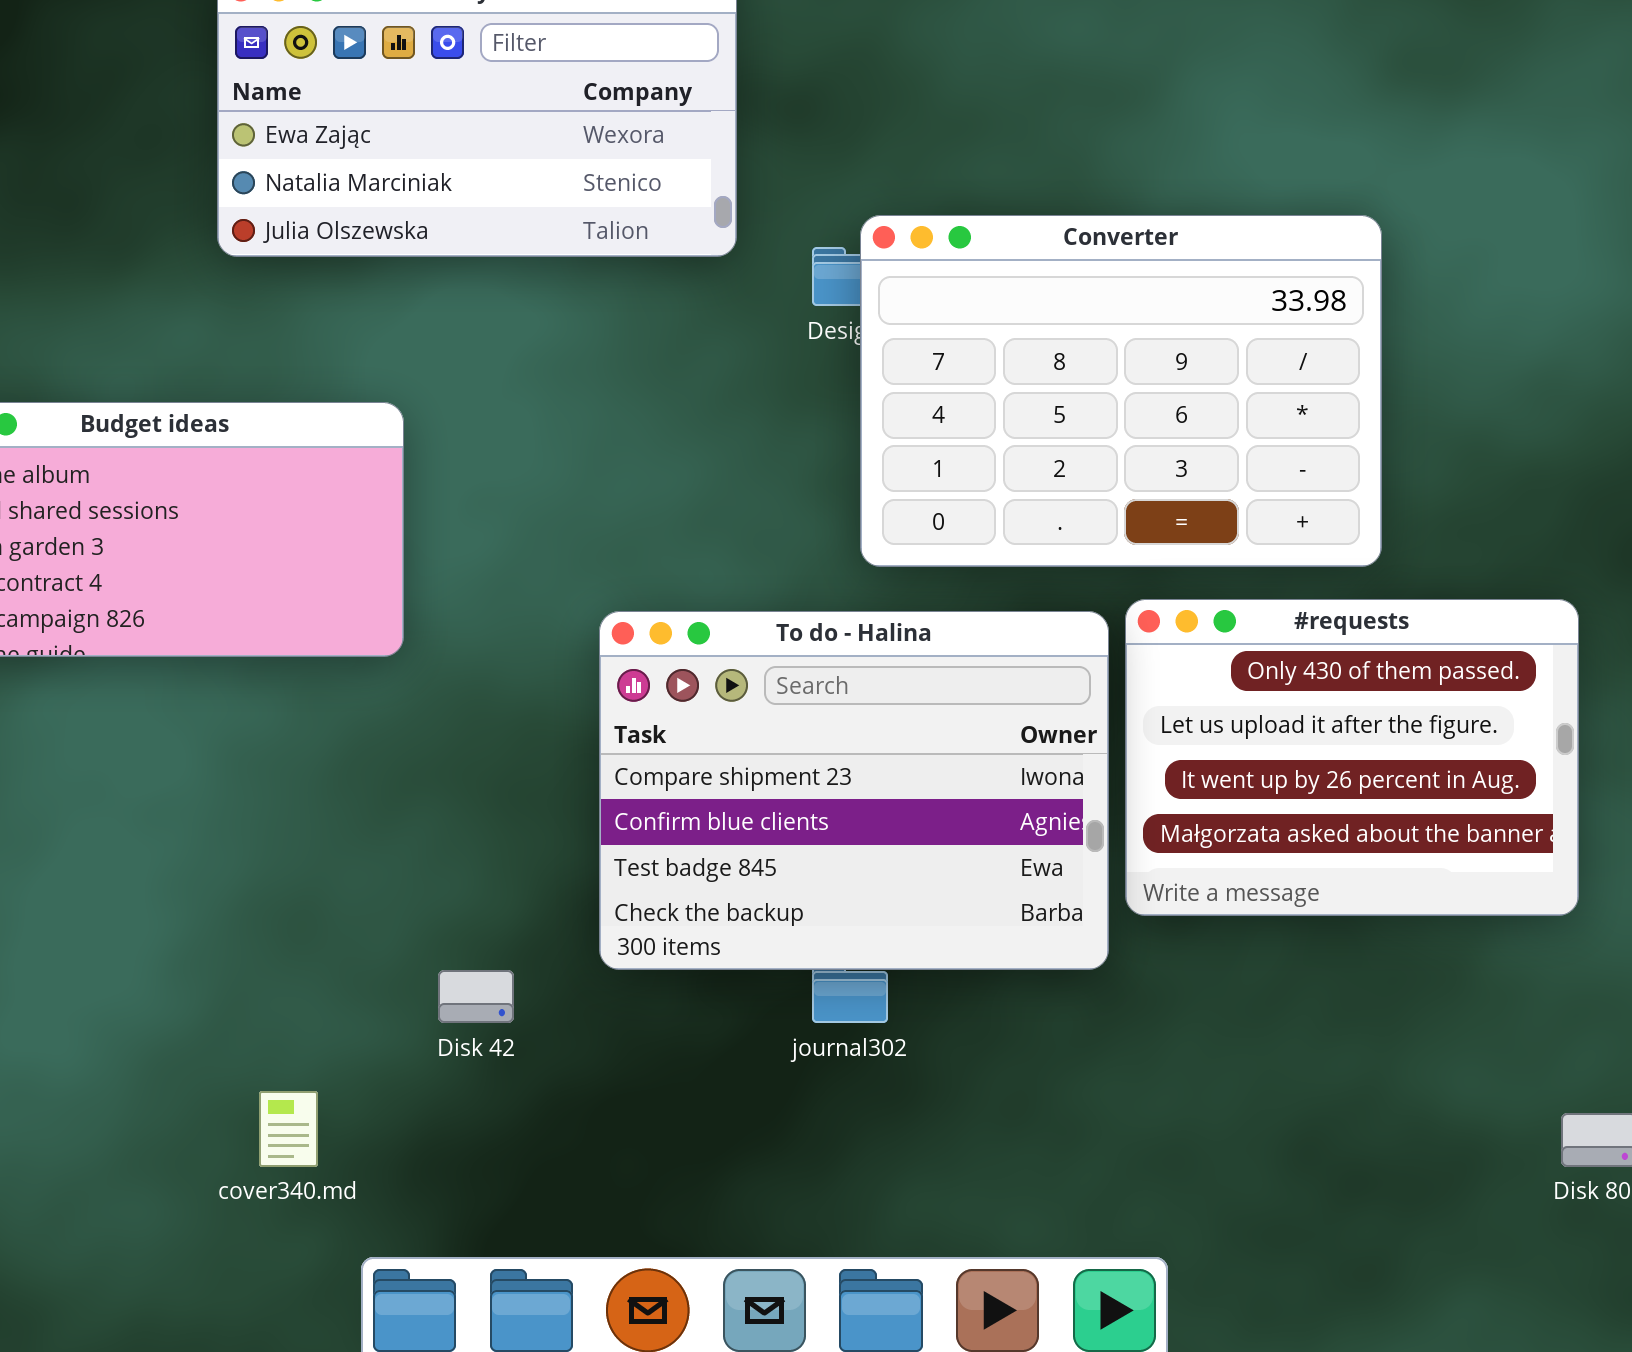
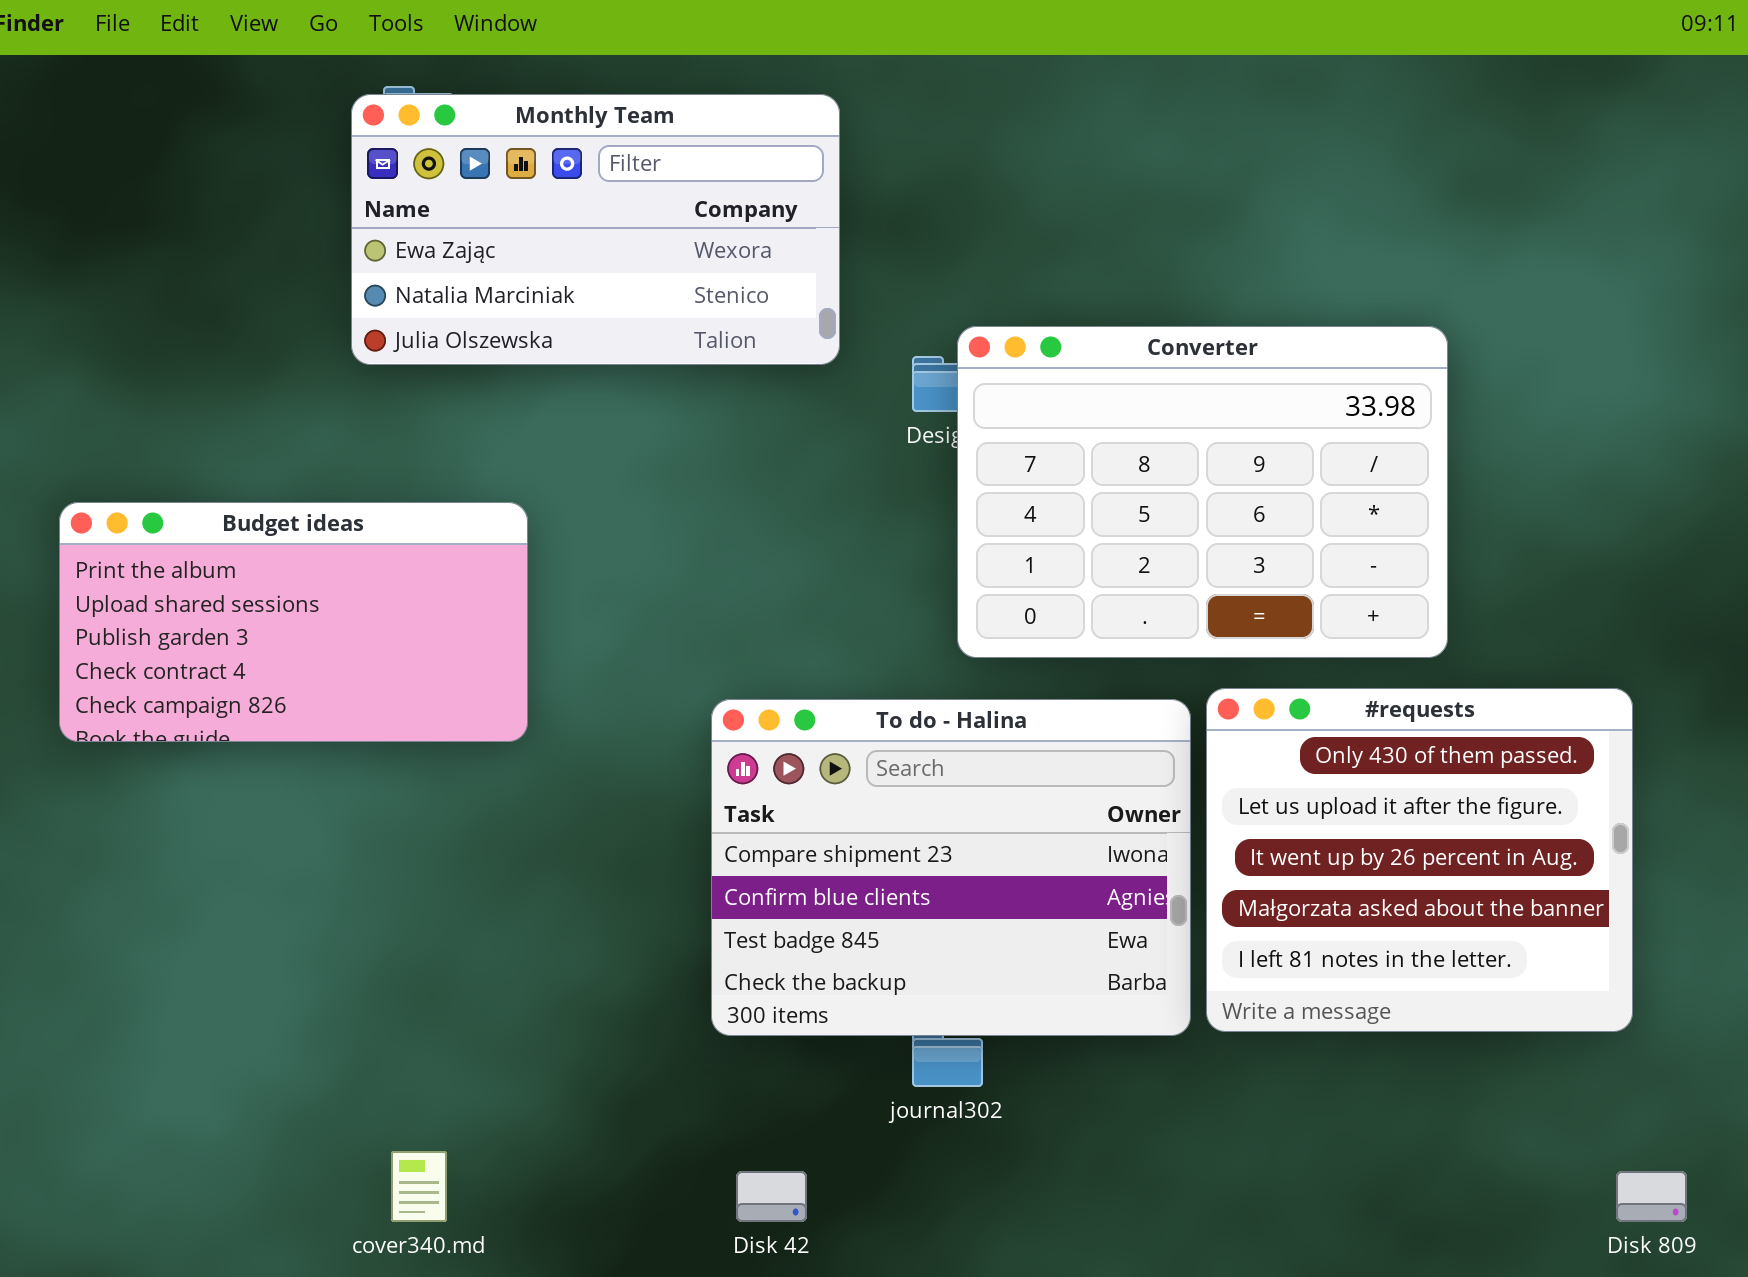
#requests: [1125,599,1579,916] -> [1206,688,1633,1032], resized
Disk 42: [438,970,514,1023] -> [736,1171,807,1222], moved

